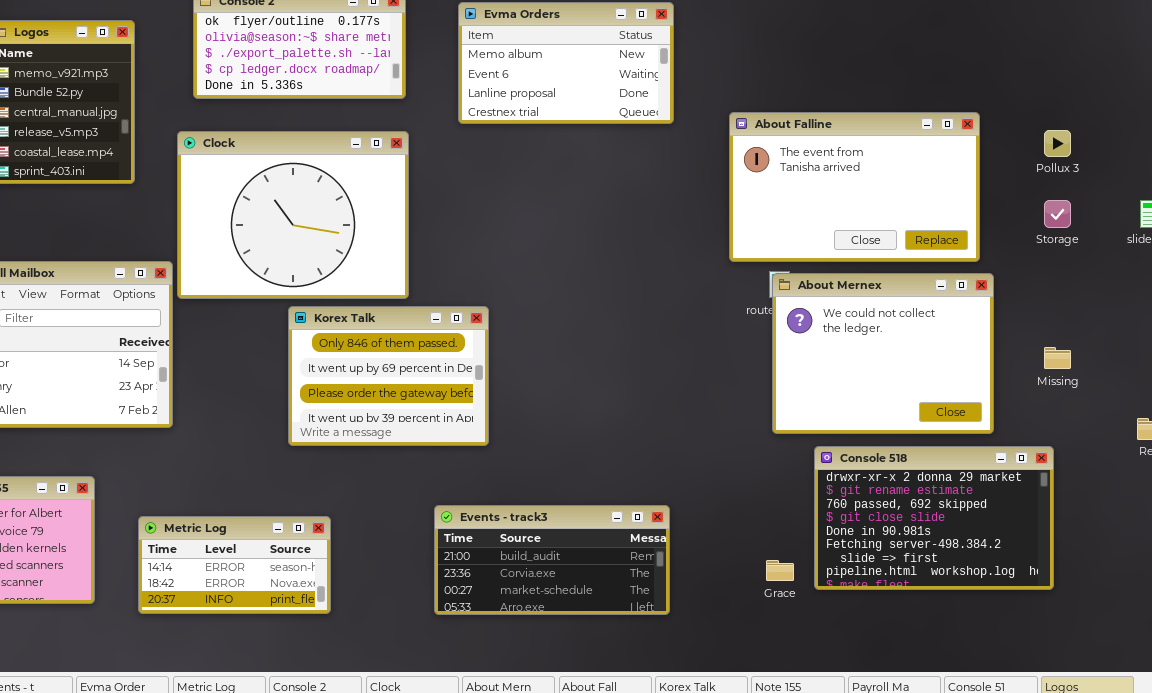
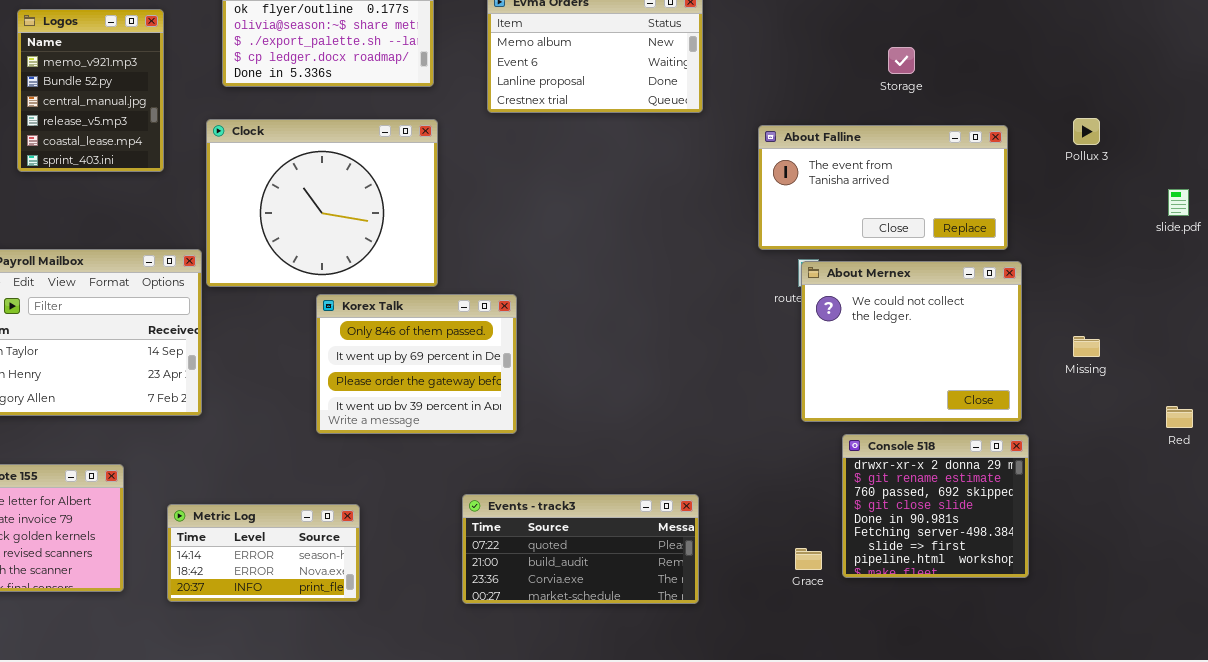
About Falline: [729,112,980,262] -> [758,125,1008,250], resized
Storage: [1044,200,1071,228] -> [888,47,915,74], moved
Console 518: [814,446,1054,590] -> [842,434,1029,578], resized
Events - track3: [434,505,670,615] -> [462,494,699,604], scrolled up 1 row

